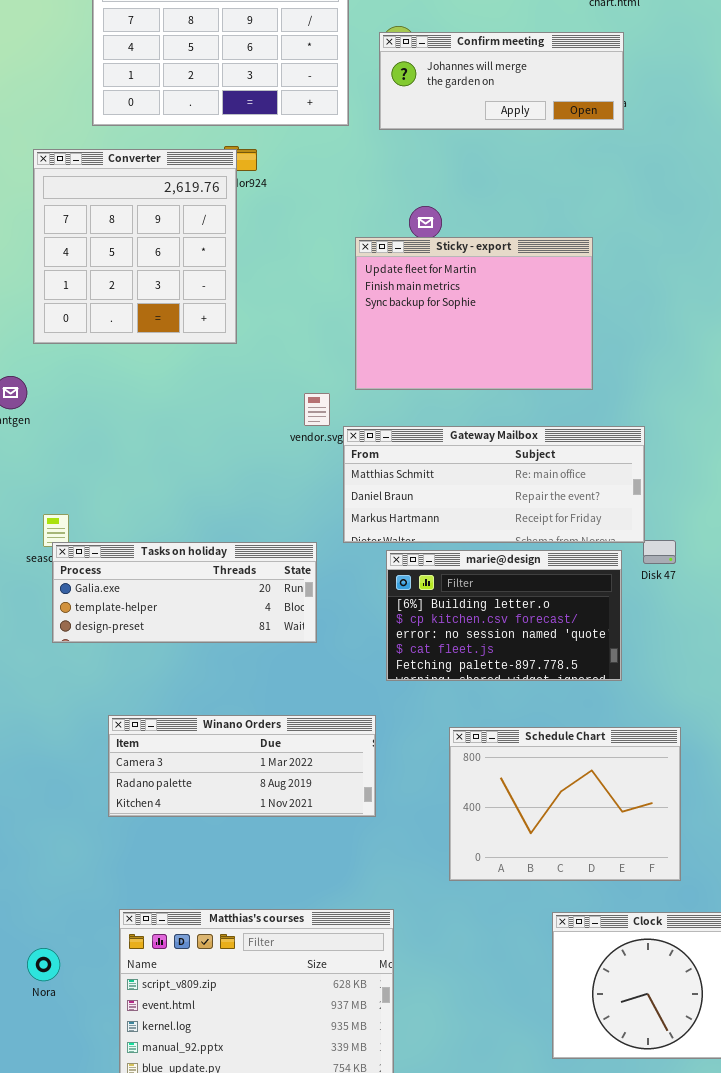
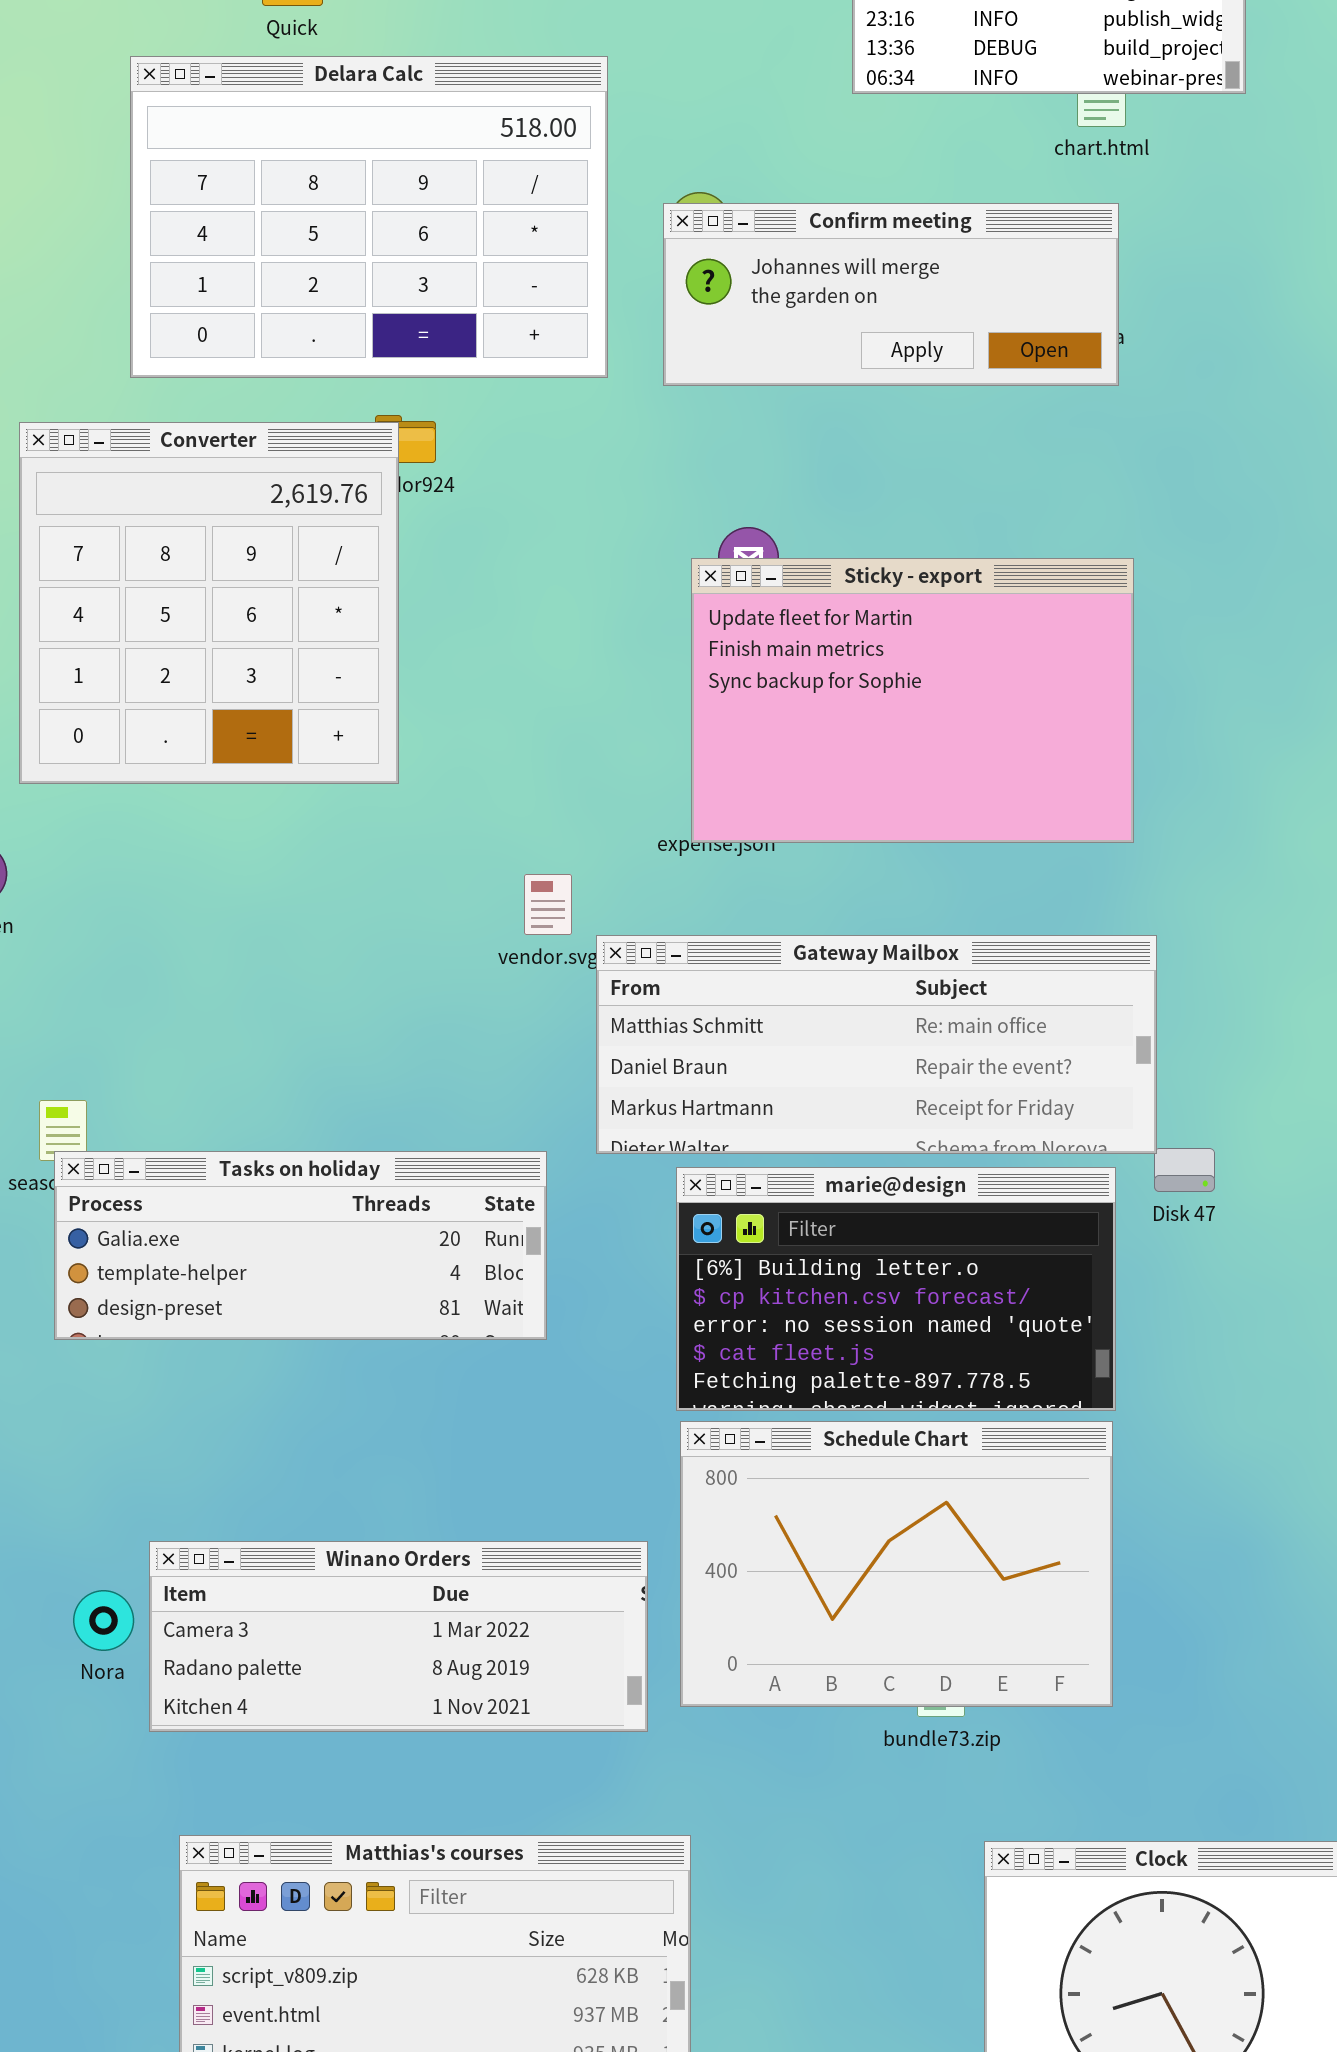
Sticky - export: [355,237,593,390] -> [691,558,1134,843], moved
Winano Orders: [108,715,376,817] -> [149,1541,648,1732], moved
Schedule Chart: [449,727,681,881] -> [680,1421,1113,1707], moved
Nora: [27,948,60,981] -> [73,1590,134,1651], moved

